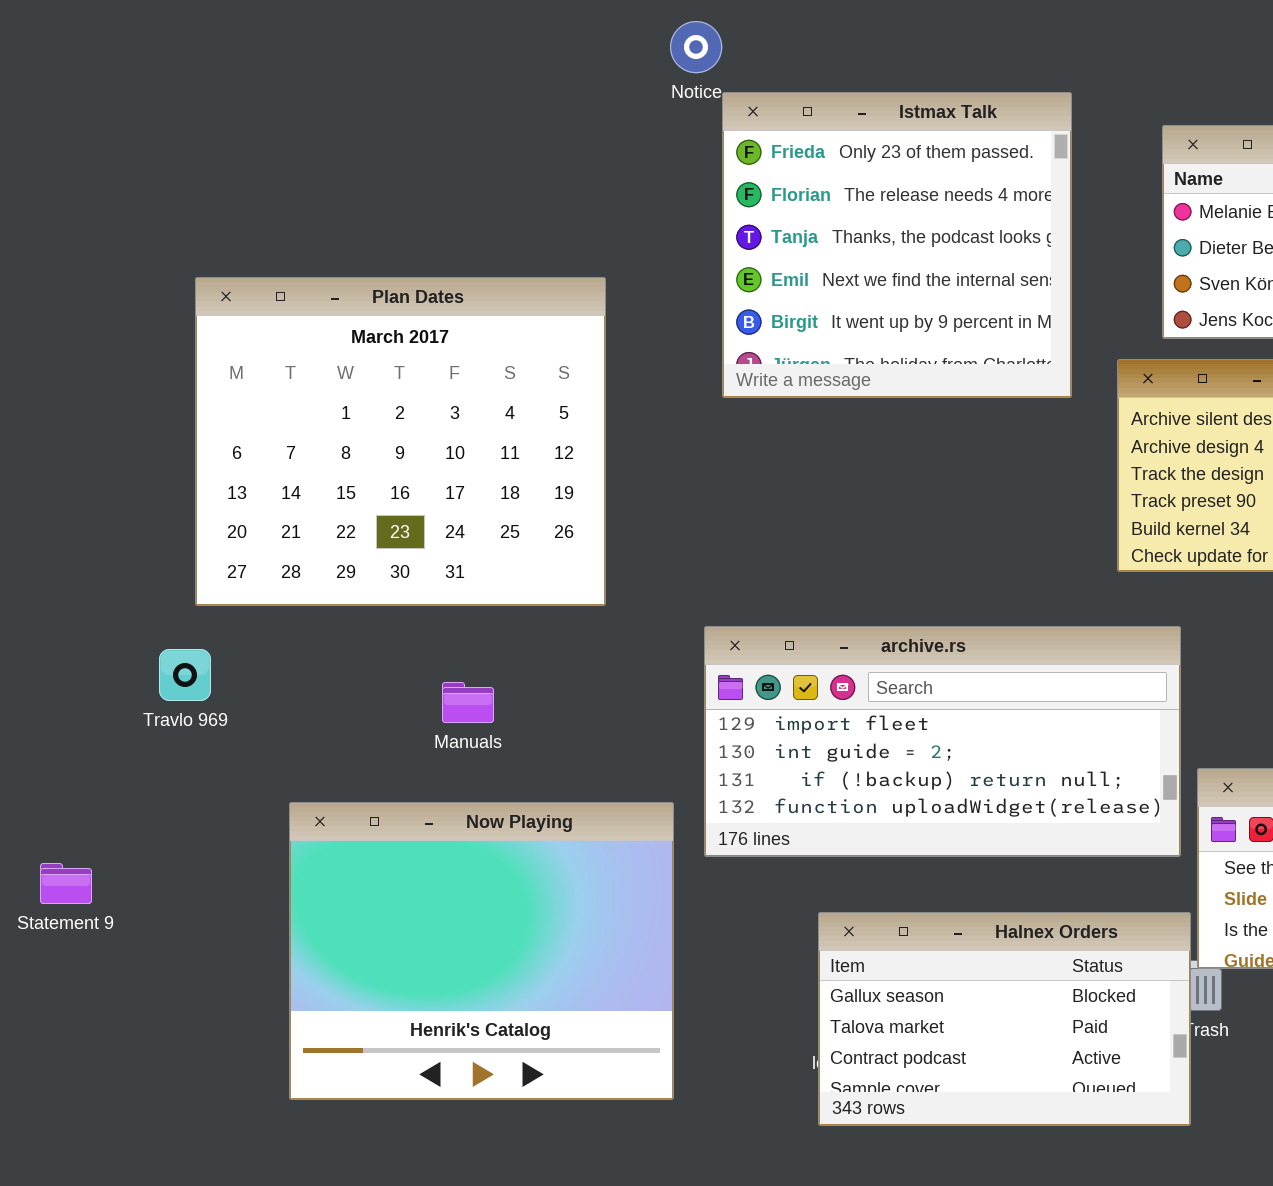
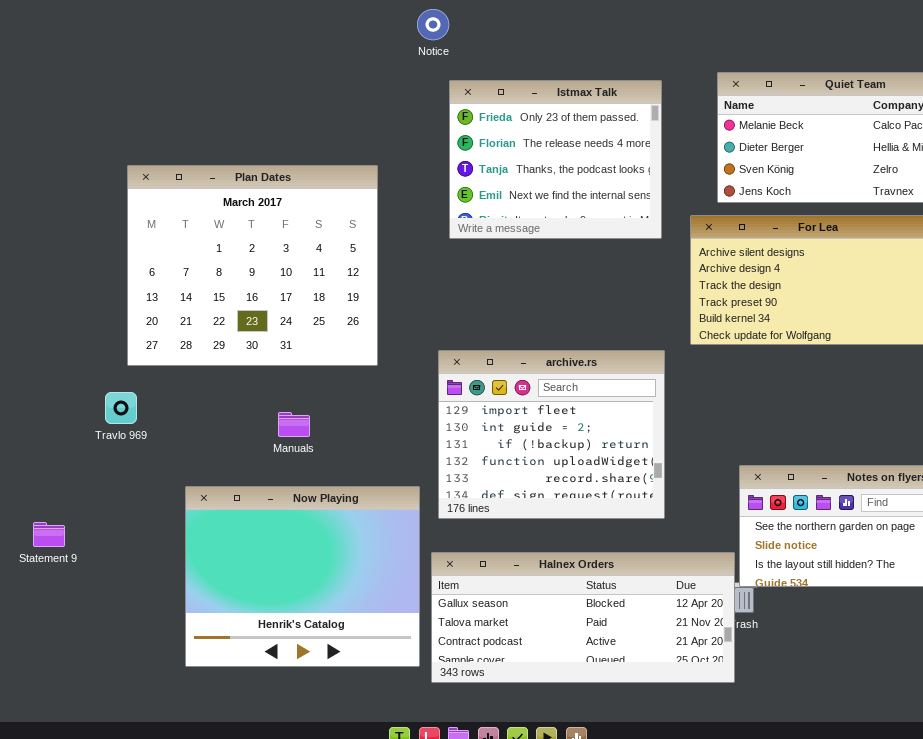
Istmax Talk: [722,92,1072,398] -> [449,80,662,239], resized
archive.rs: [704,626,1181,857] -> [438,350,665,519], resized
Halnex Orders: [818,912,1191,1126] -> [431,552,735,683], resized

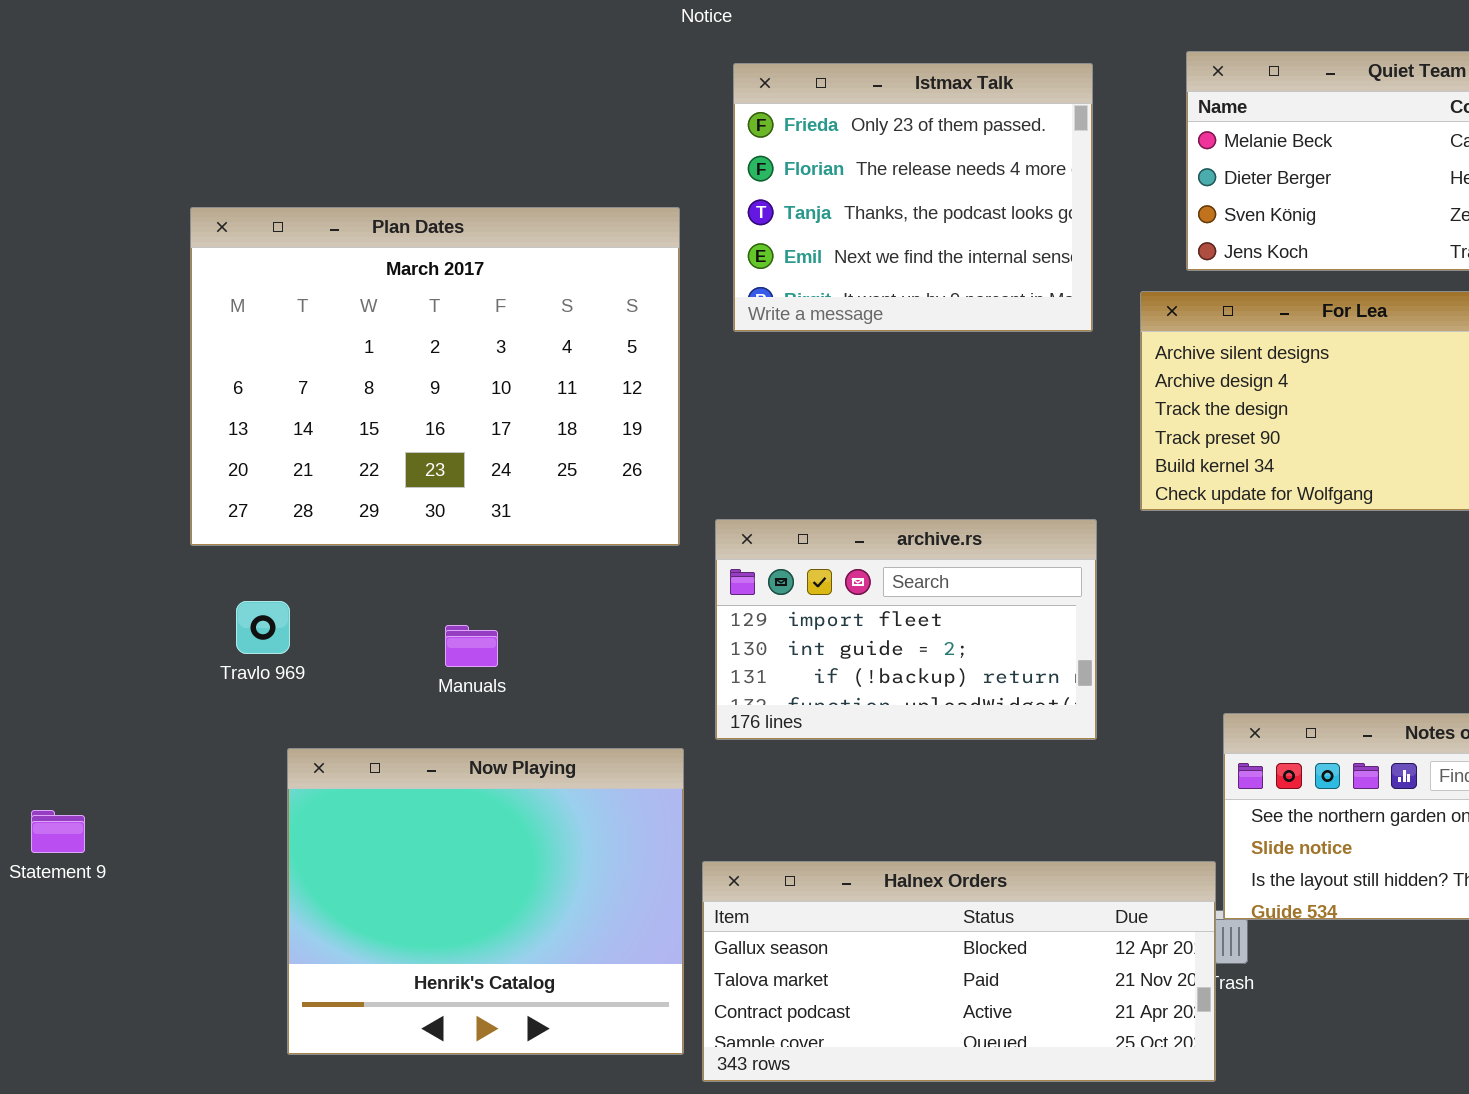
Plan Dates: [127,165,378,366] -> [190,207,680,546], resized
archive.rs: [438,350,665,519] -> [715,519,1097,740], resized
Travlo 969: [105,392,137,424] -> [236,601,290,654], moved

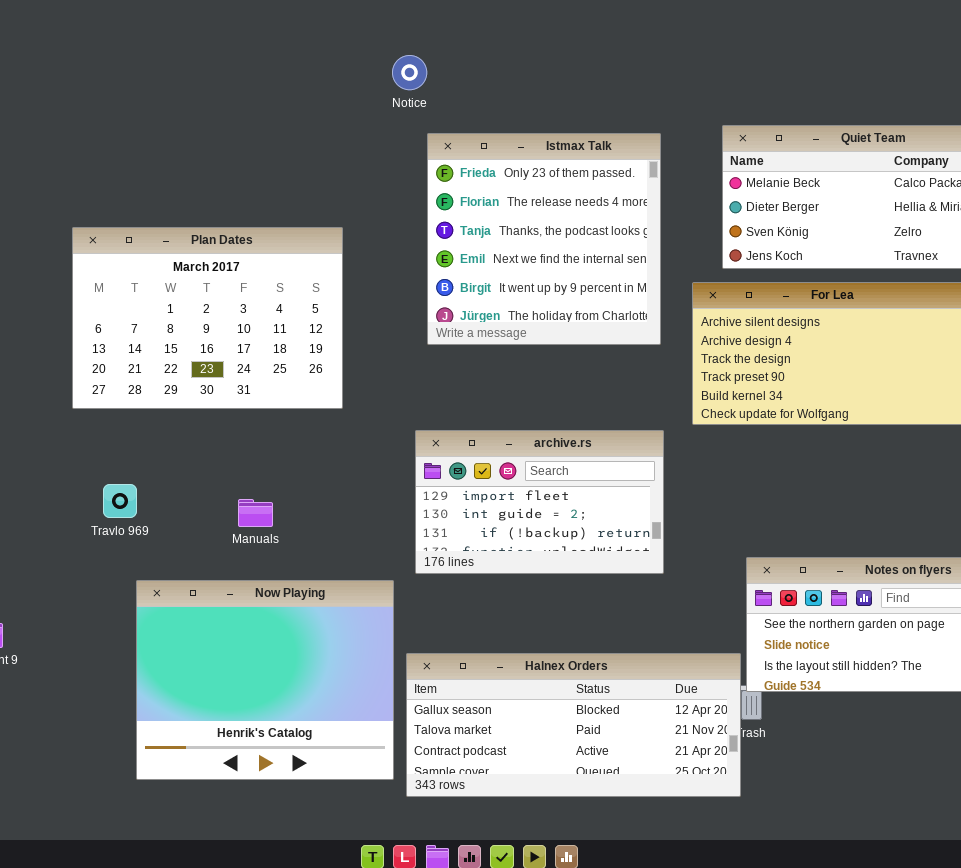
Istmax Talk: [733,63,1093,332] -> [427,133,661,345], resized
Plan Dates: [190,207,680,546] -> [72,227,343,409], resized

